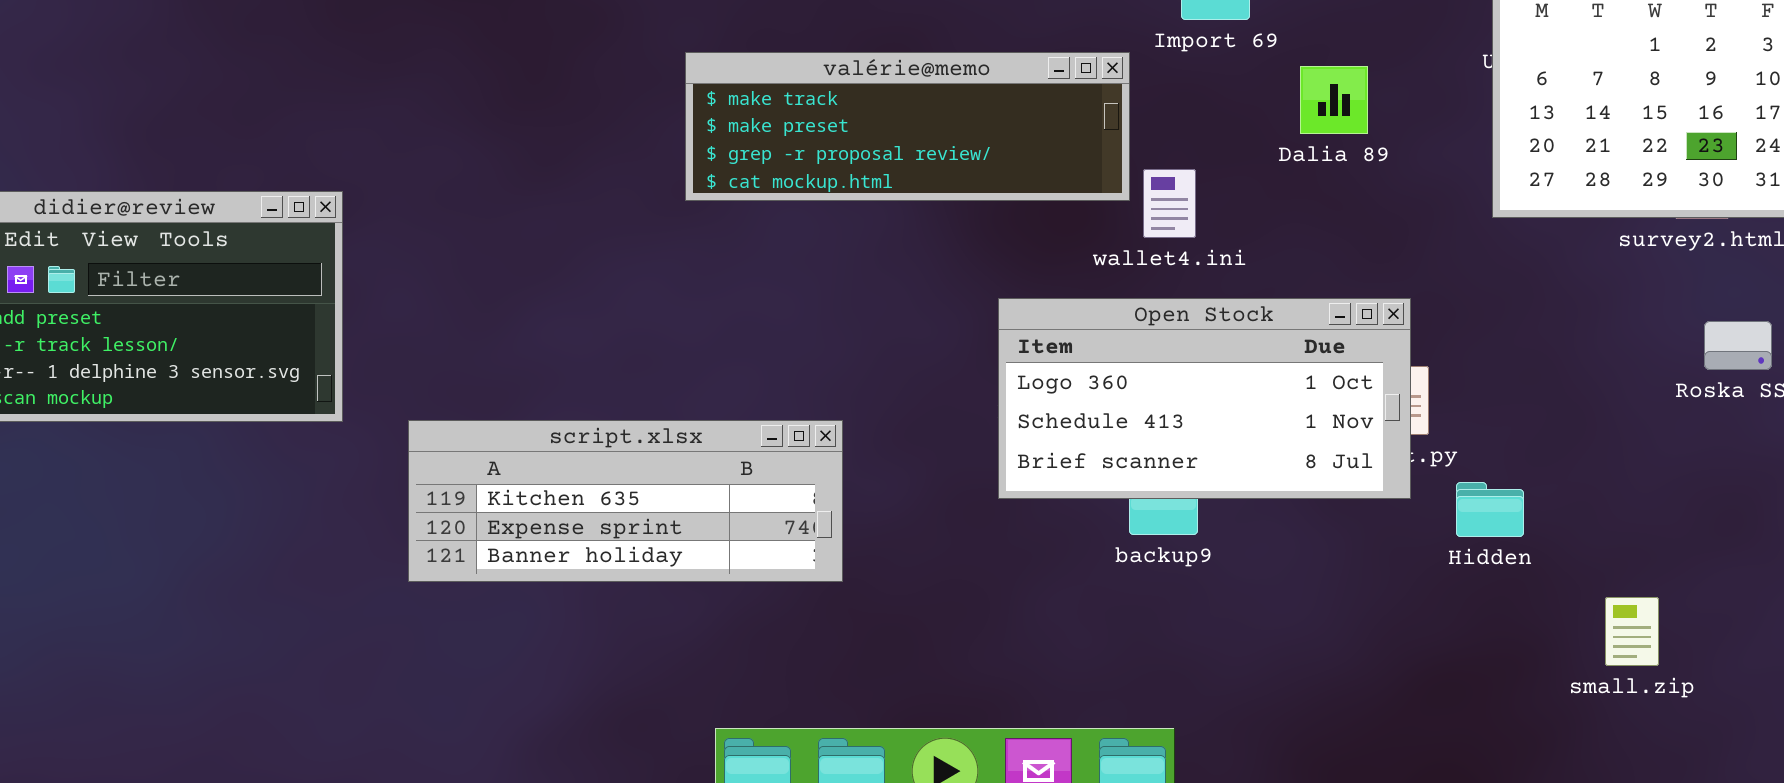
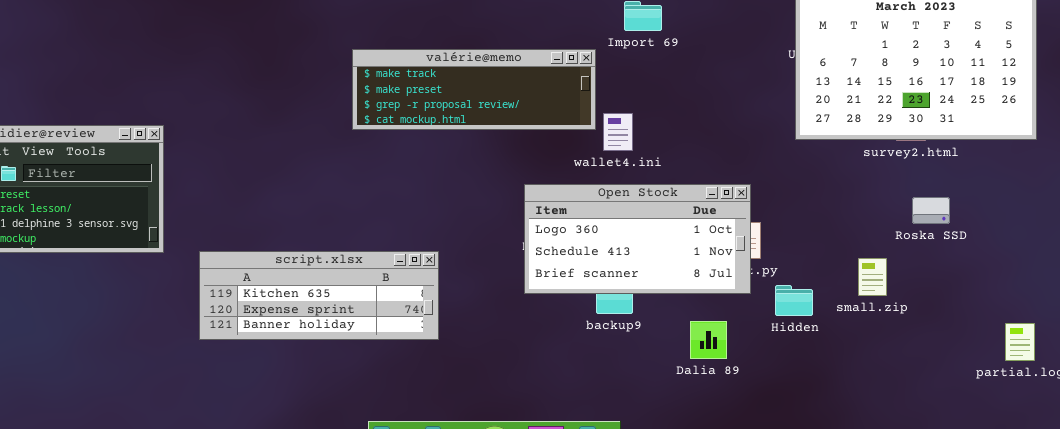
Dalia 89: [1300,66,1368,134] -> [690,321,727,359], moved
small.zip: [1605,597,1659,666] -> [858,258,887,296], moved

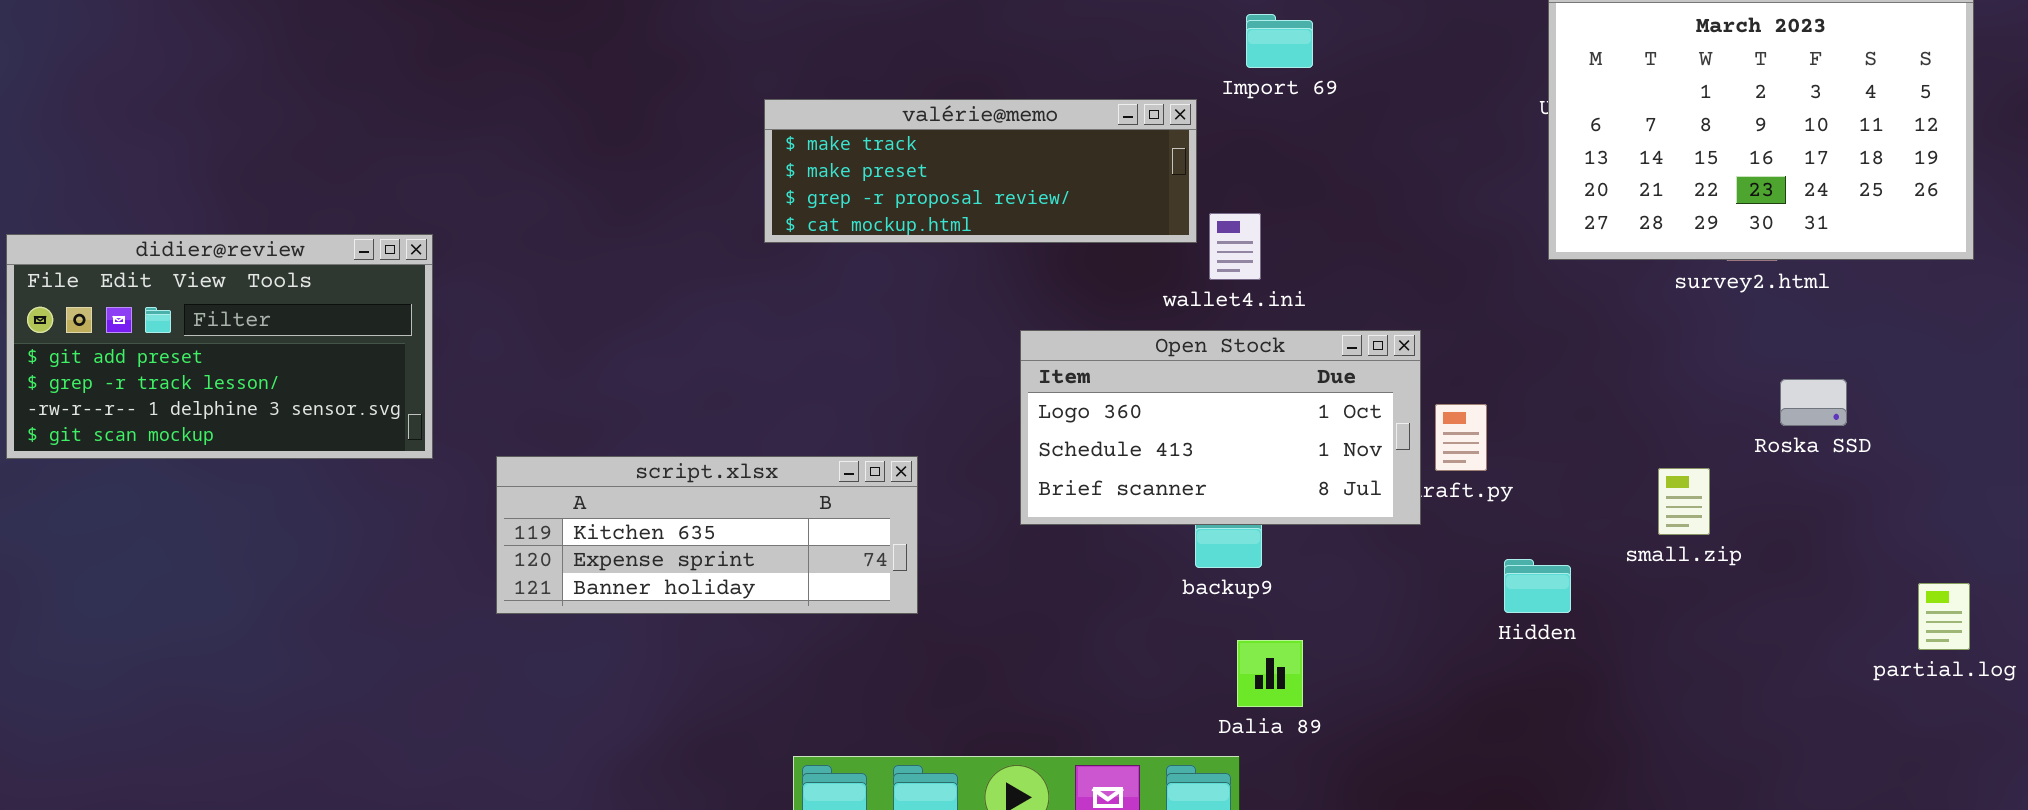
Open Stock: [524,184,751,294] -> [1020,330,1421,525], moved
Roska SSD: [912,197,950,224] -> [1780,379,1847,426], moved
Hidden: [775,285,813,316] -> [1504,559,1571,613], moved
Dalia 89: [690,321,727,359] -> [1237,640,1303,707], moved

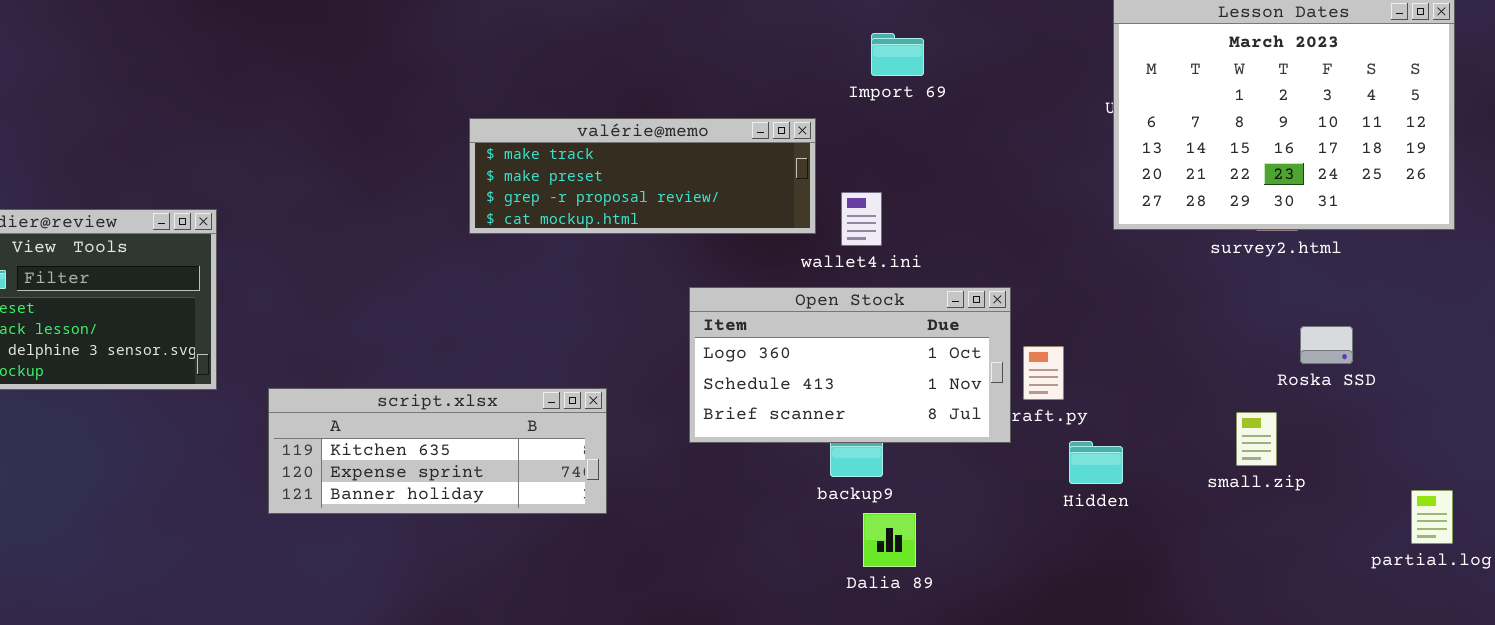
valérie@memo: [764,99,1197,243] -> [469,118,816,234], moved
small.zip: [1658,468,1710,535] -> [1236,412,1277,466], moved
Hidden: [1504,559,1571,613] -> [1069,441,1123,484], moved
Dalia 89: [1237,640,1303,707] -> [863,513,916,567], moved

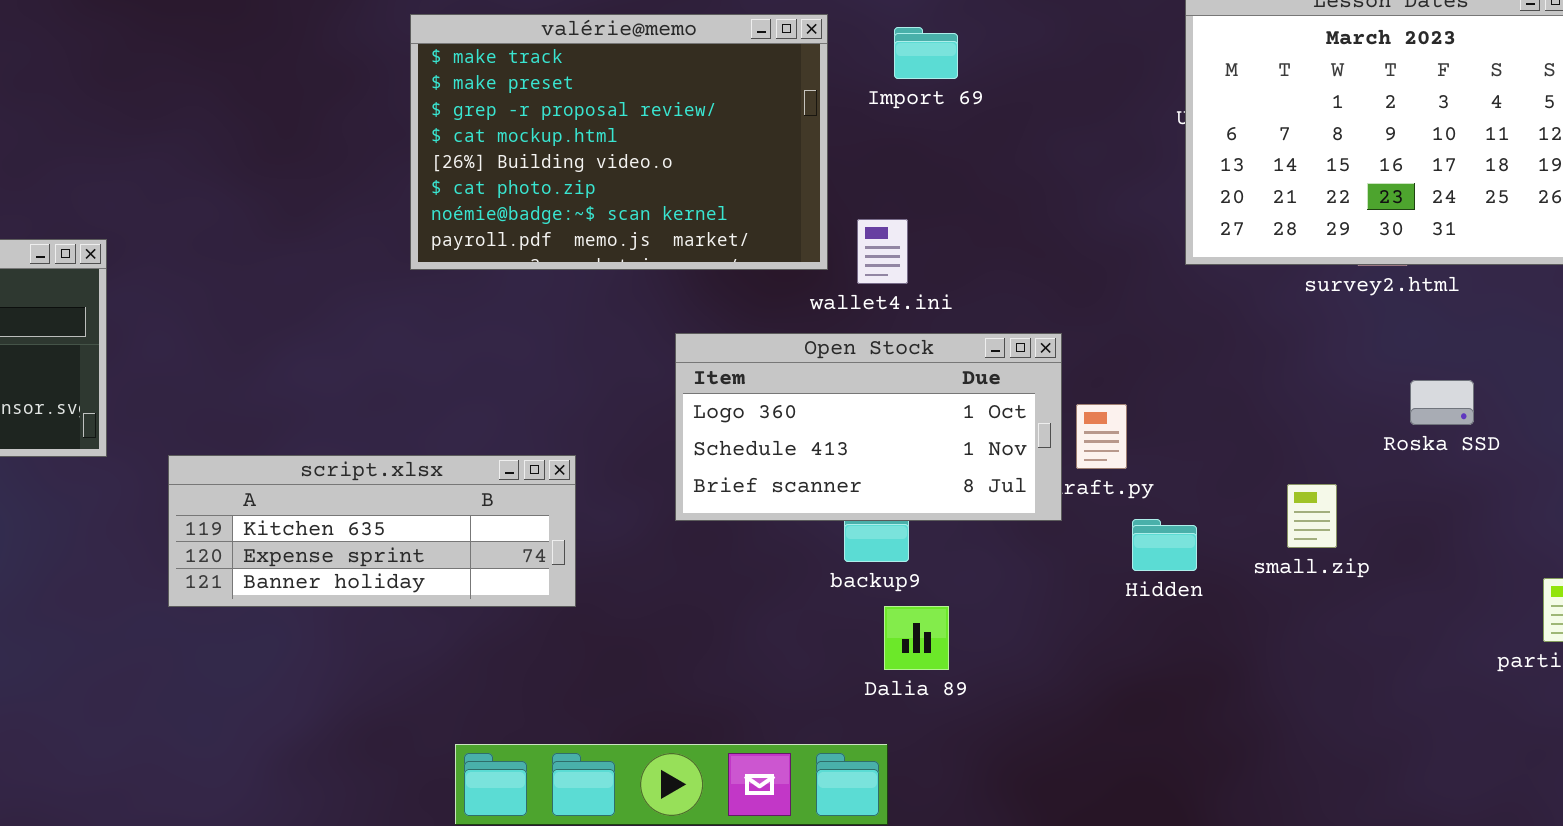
valérie@memo: [469,118,816,234] -> [410,14,828,270], resized
small.zip: [1236,412,1277,466] -> [1287,484,1337,548], moved

